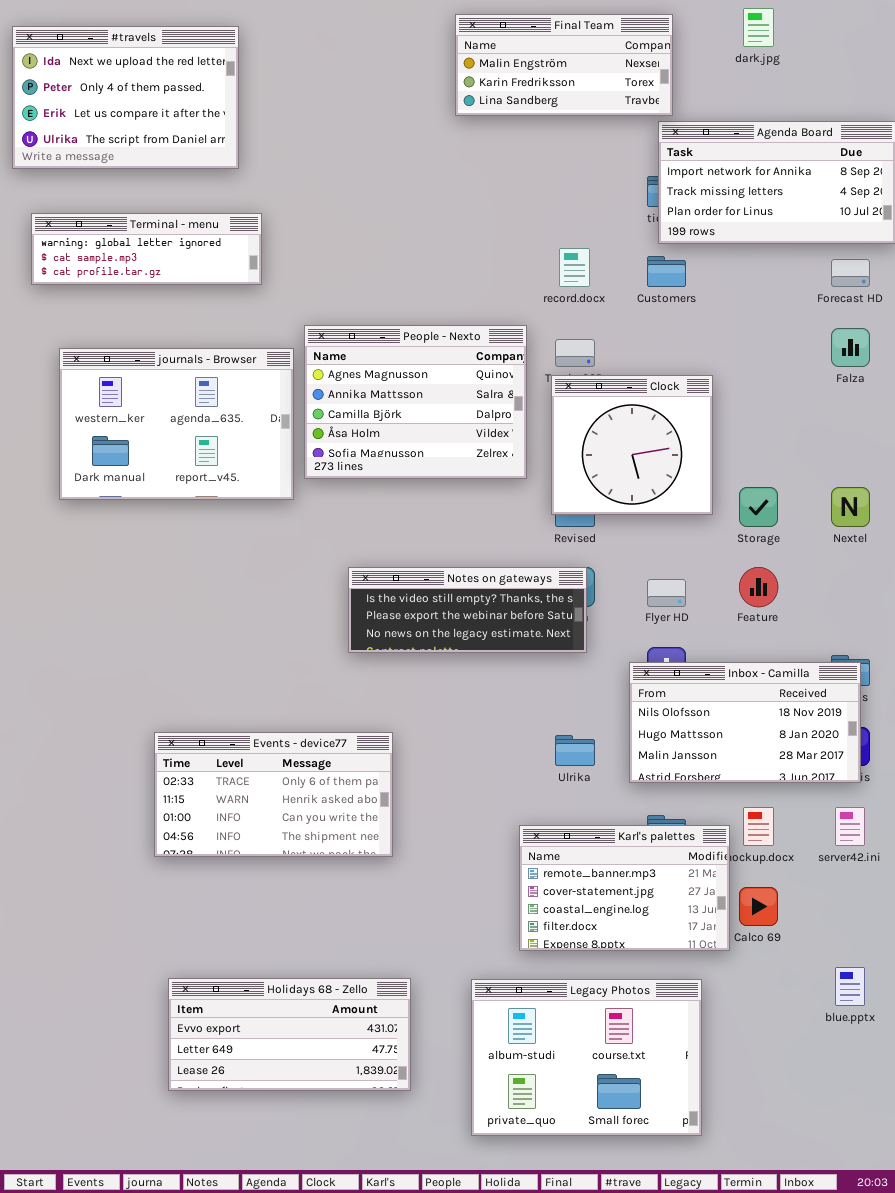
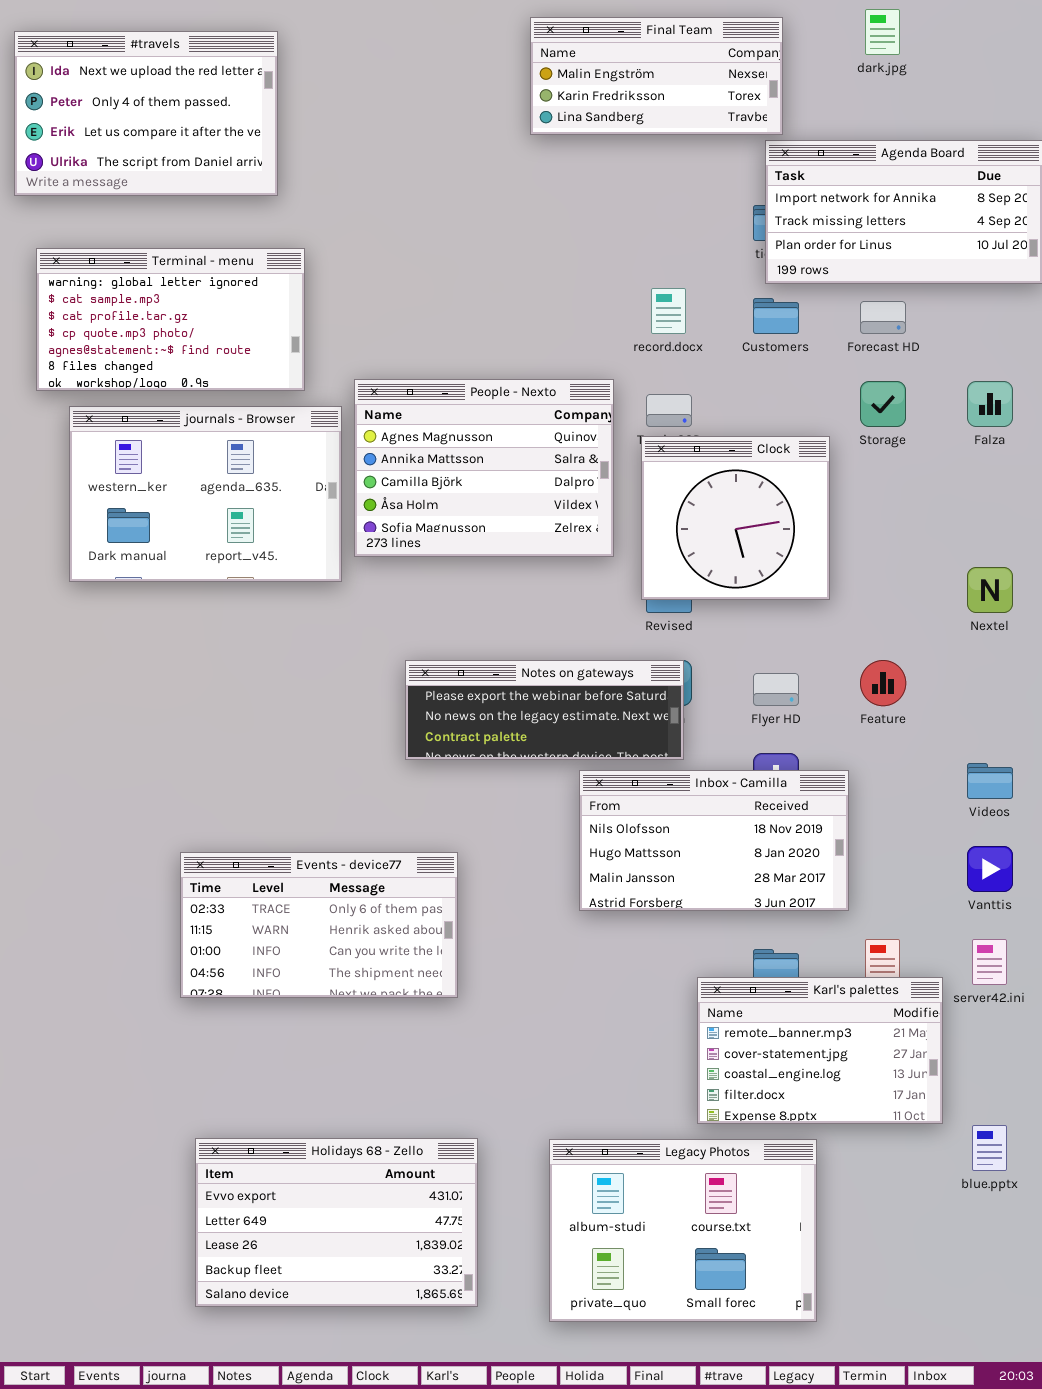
Terminal - menu: [31,213,262,285] -> [36,248,305,391], resized
Forecast HD: [831,259,870,287] -> [860,301,906,334], moved
Storage: [739,487,778,527] -> [860,381,906,427], moved
Notes on gateways: [348,567,587,653] -> [405,660,684,760], scrolled down 1 row
Inbox - Camilla: [629,662,861,783] -> [579,770,849,911], moved
Karl's palettes: [519,825,730,951] -> [697,977,943,1124], moved
Holidays 68 - Zello: [168,978,411,1091] -> [195,1138,478,1307], resized

